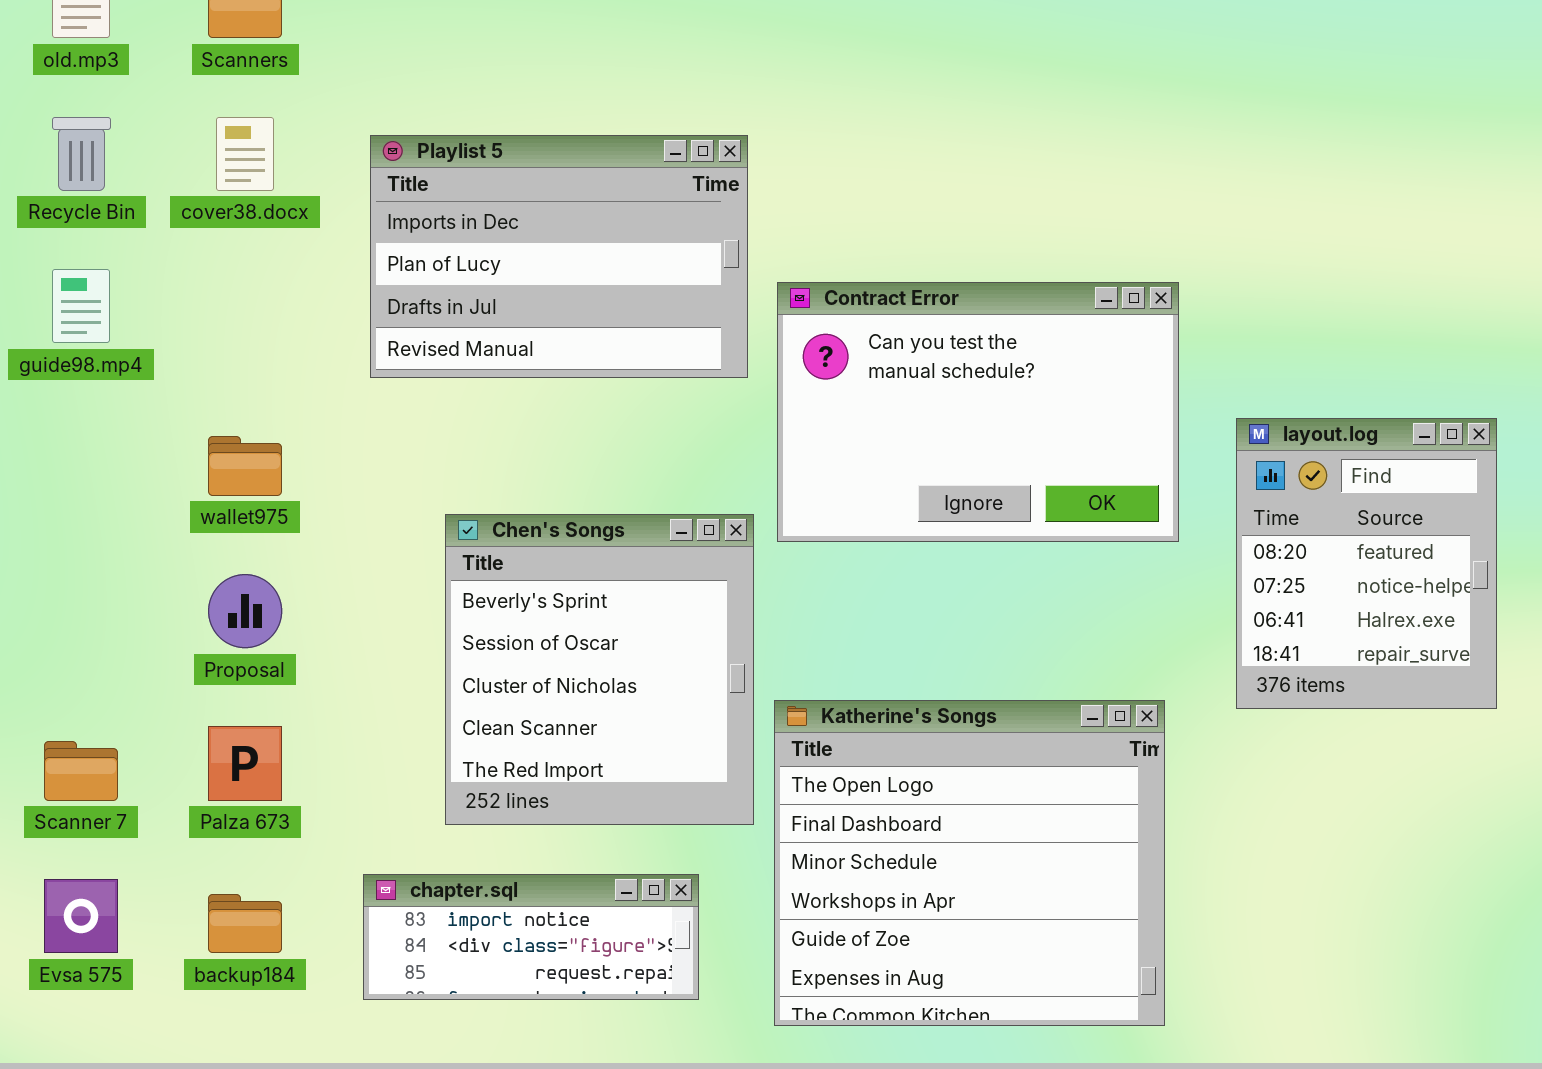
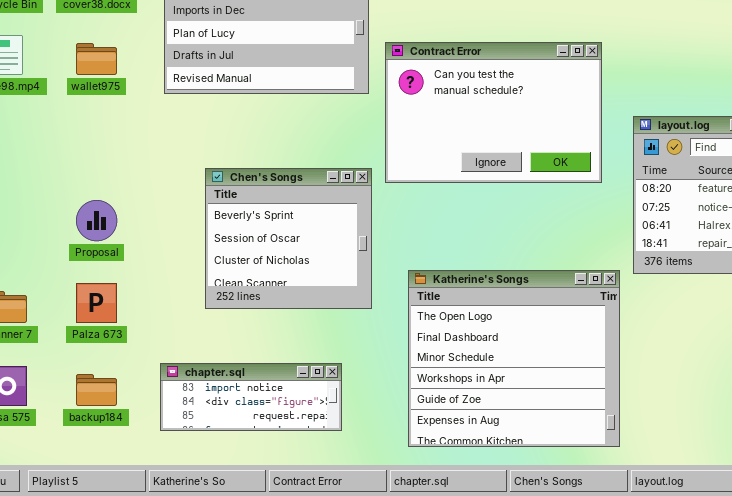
wallet975: [208,436,282,496] -> [76,43,117,75], moved
Chen's Songs: [445,514,754,825] -> [205,168,372,309], resized
Katherine's Songs: [774,700,1165,1026] -> [408,270,620,447], moved

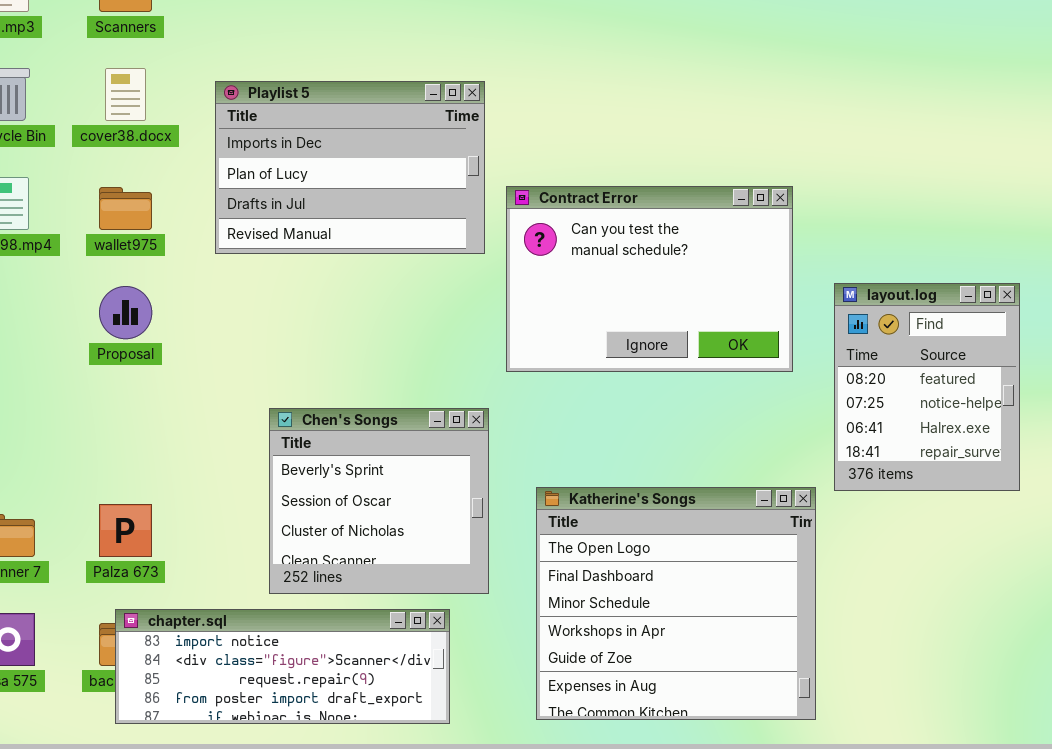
Chen's Songs: [205,168,372,309] -> [269,408,489,594], moved
Proposal: [76,200,117,241] -> [99,286,152,339], moved
chapter.sql: [160,363,342,431] -> [115,609,450,724], resized

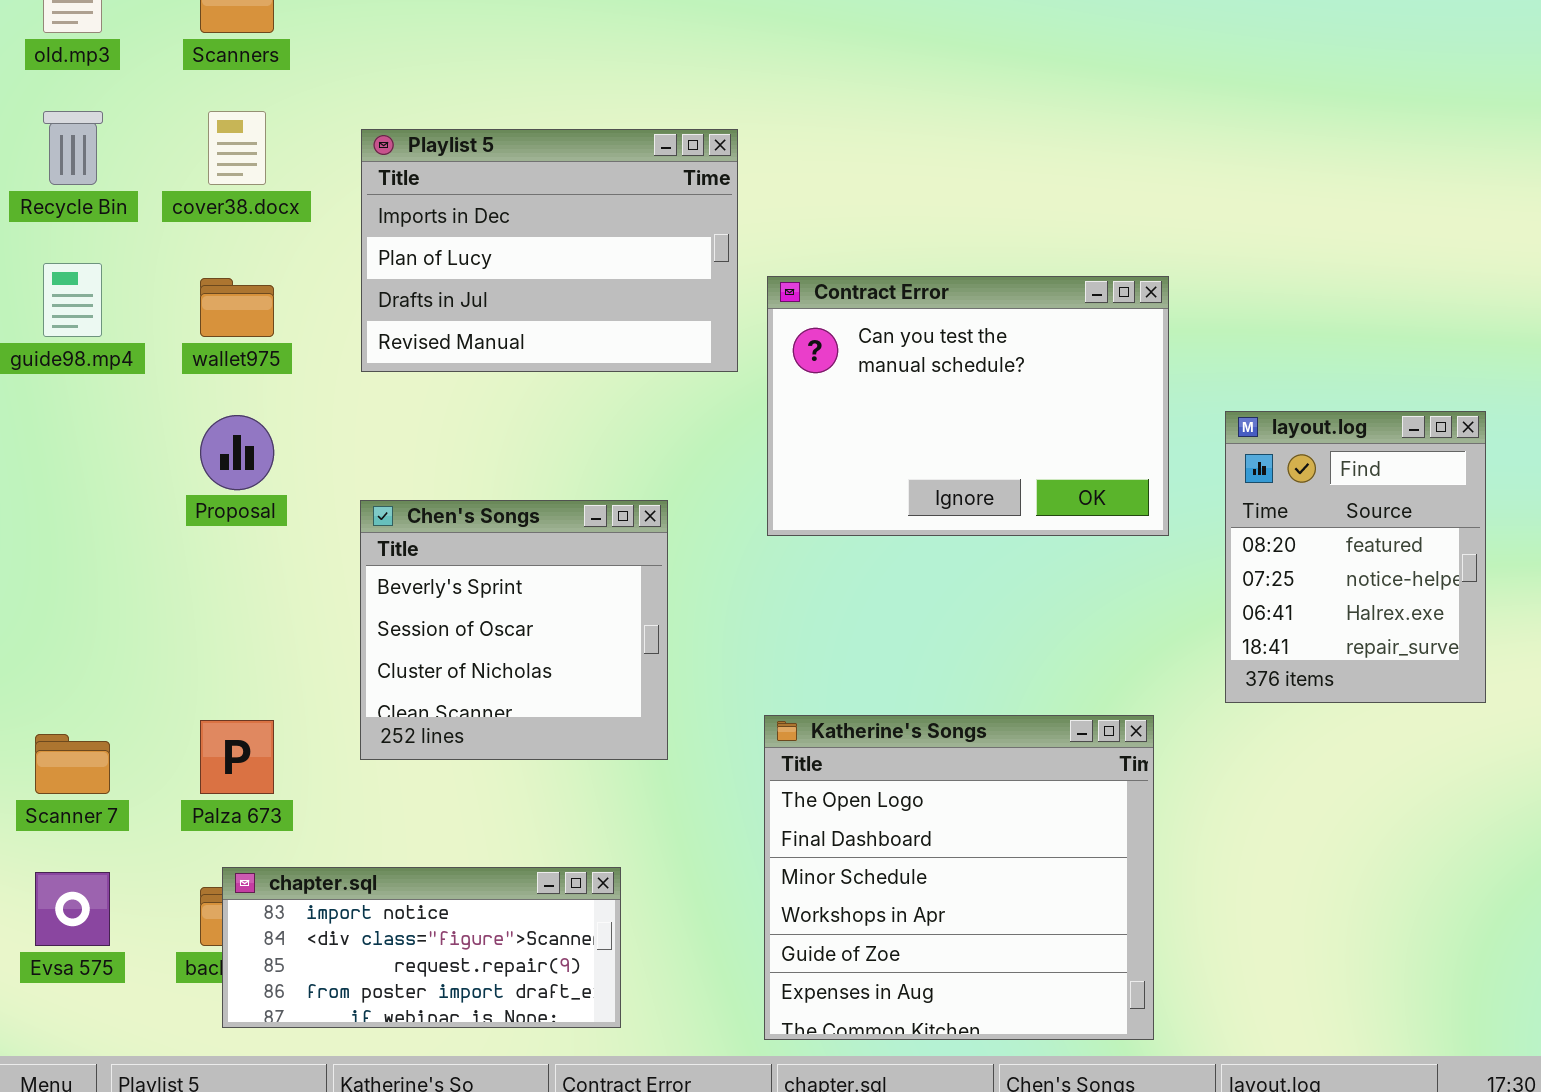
Chen's Songs: [269,408,489,594] -> [360,500,668,760], moved
Katherine's Songs: [536,487,816,720] -> [764,715,1154,1040], moved
chapter.sql: [115,609,450,724] -> [222,867,621,1028], resized

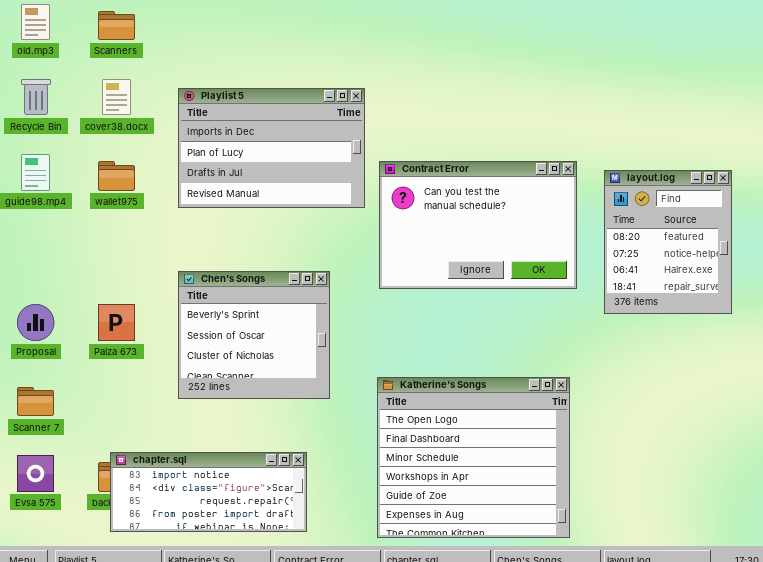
layout.log: [1225,411,1486,703] -> [604,170,732,314], moved
Proposal: [200,415,274,490] -> [17,304,54,341], moved
Palza 673: [200,720,274,794] -> [98,304,135,341], moved

